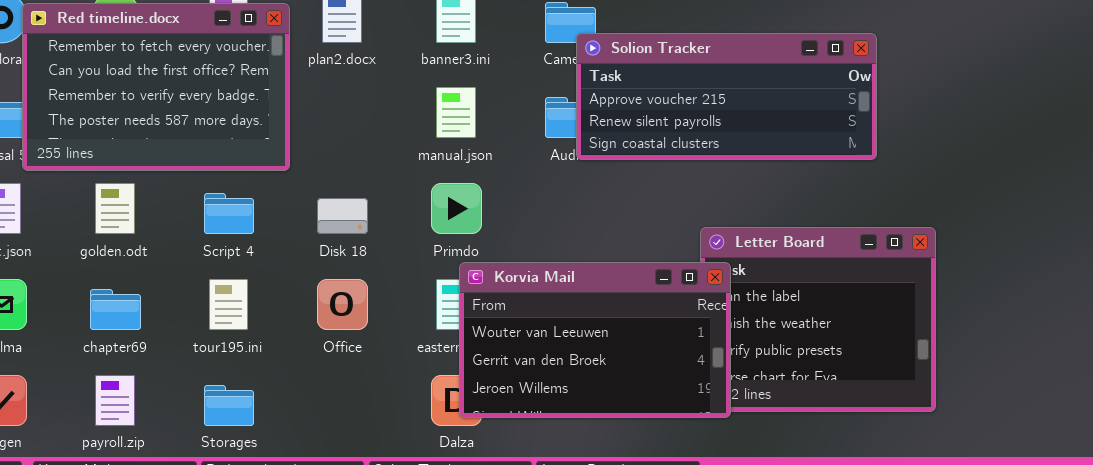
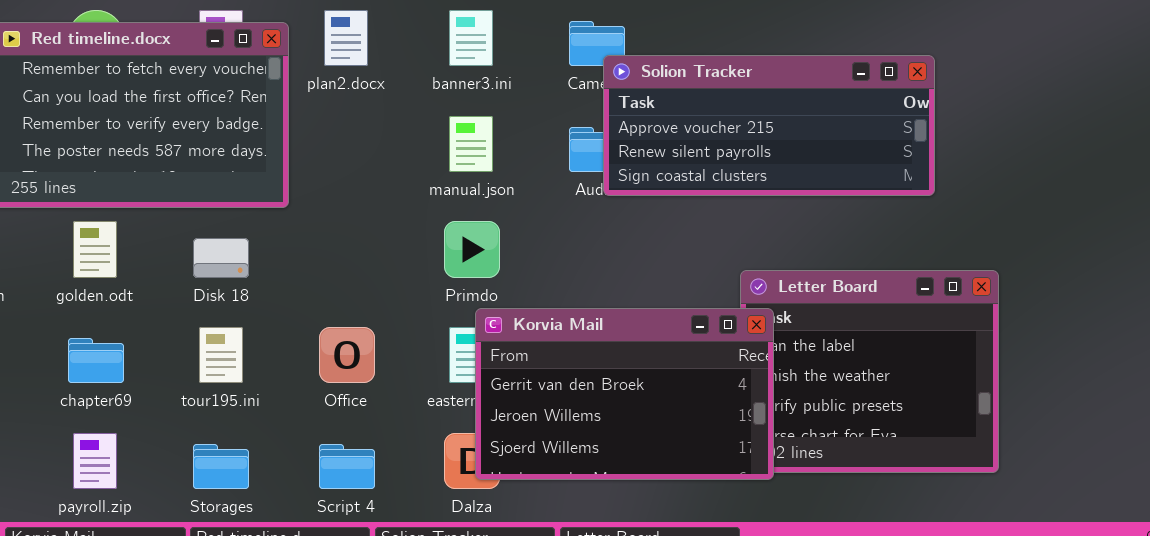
Script 4: [204,193,254,234] -> [319,444,375,489], moved
Disk 18: [317,198,368,234] -> [193,238,249,278], moved
Korvia Mail: [459,262,731,418] -> [475,308,774,480], scrolled down 1 row

